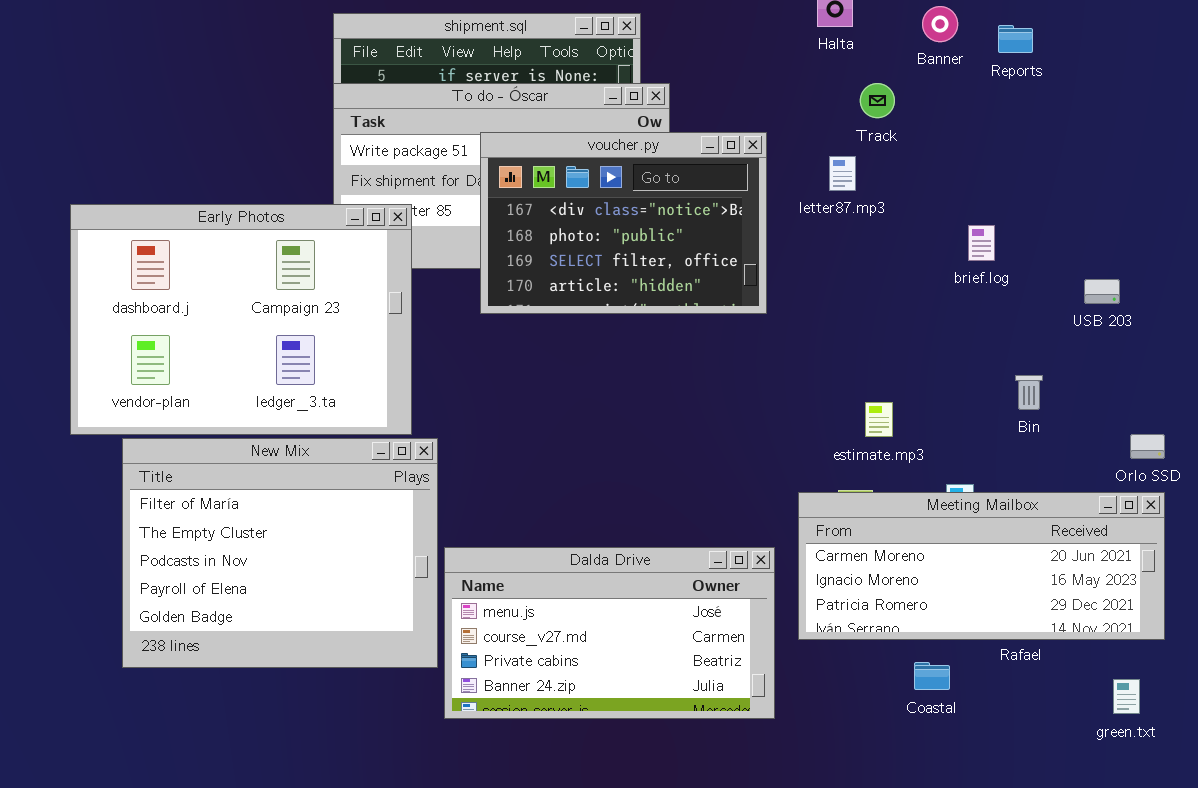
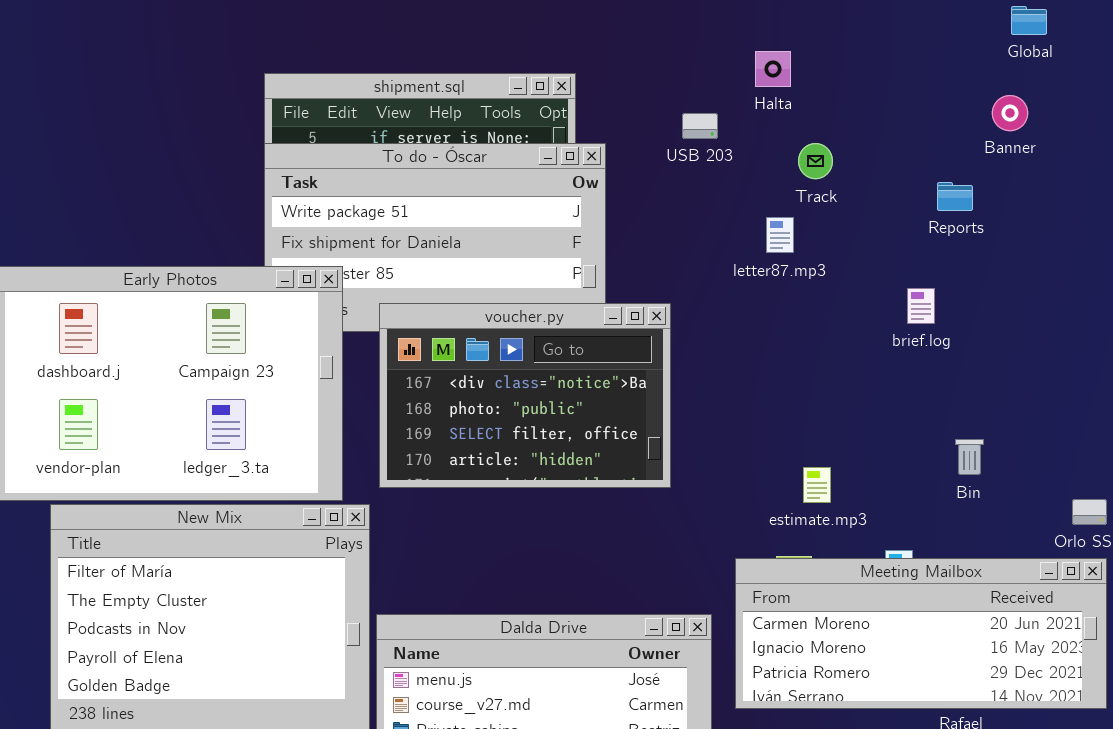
Banner: [922,6,958,42] -> [992,95,1028,131], moved
Reports: [998,25,1033,53] -> [937,182,973,211], moved
voucher.py: [480,132,767,314] -> [379,303,671,488], moved
USB 203: [1084,279,1120,304] -> [682,113,718,139], moved

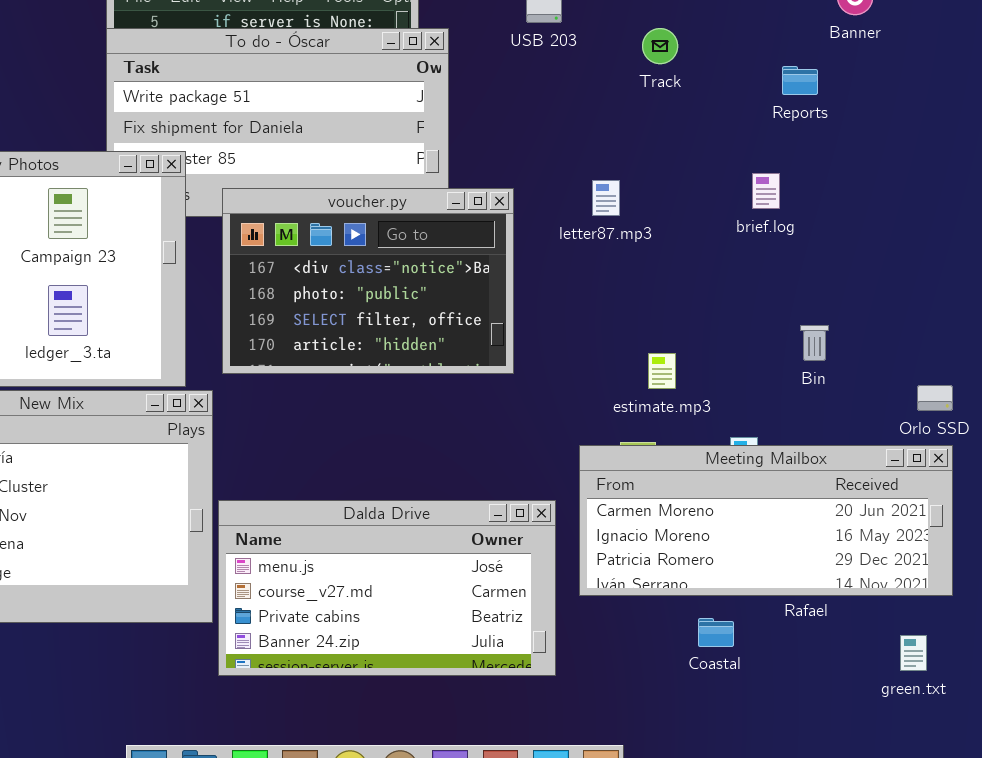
letter87.mp3: [766,217,794,253] -> [592,180,620,216], moved

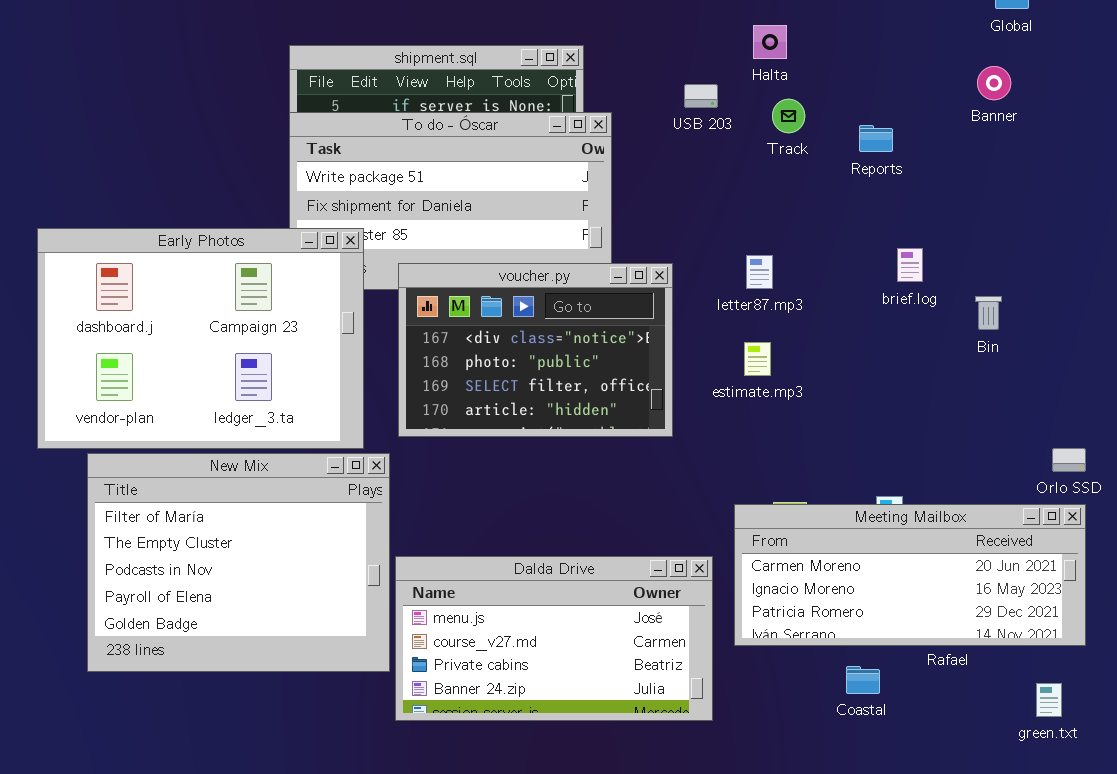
Track: [642,28,678,64] -> [772,99,805,133], moved
Reports: [782,66,818,95] -> [859,125,893,152], moved
Bin: [800,325,829,361] -> [975,296,1002,330], moved
estimate.mp3: [648,353,676,389] -> [744,342,771,376], moved

